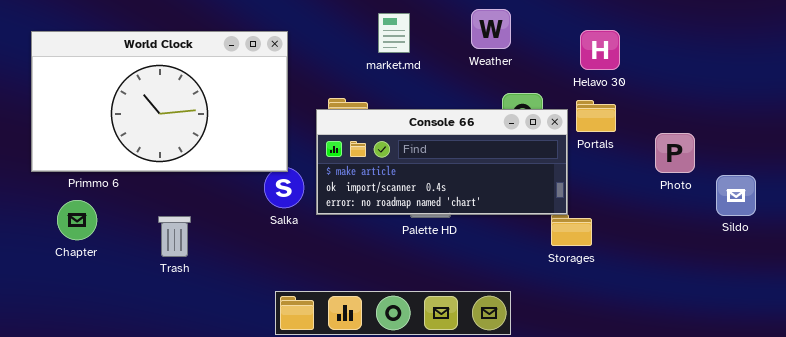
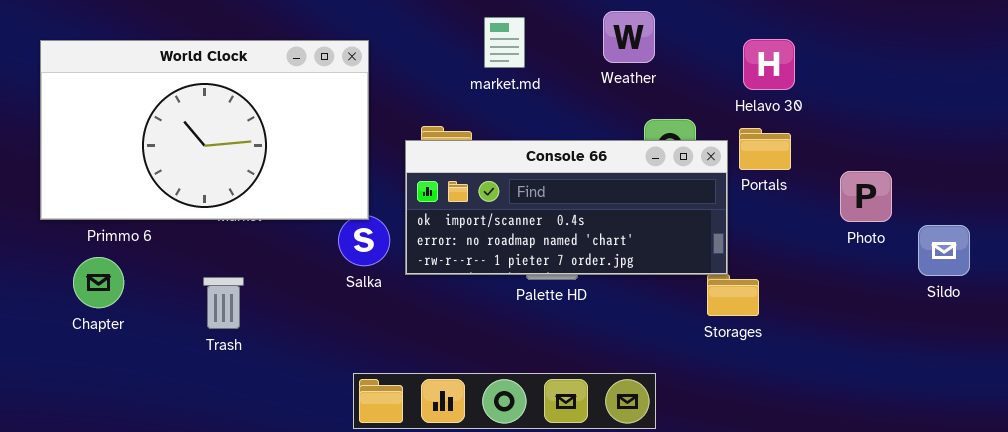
Console 66: [316,109,568,215] -> [405,140,728,275], scrolled down 1 row

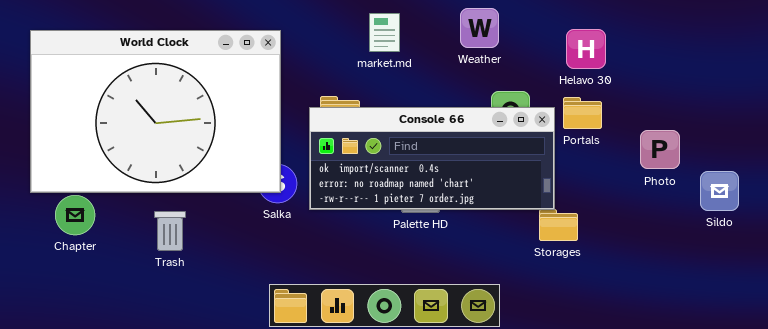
World Clock: [40,40,369,220] -> [30,30,281,193], resized

